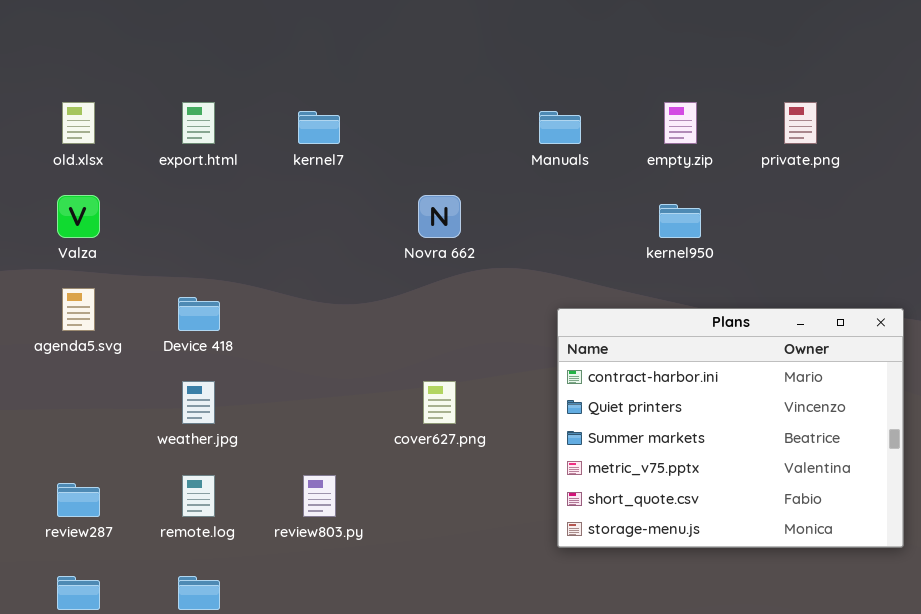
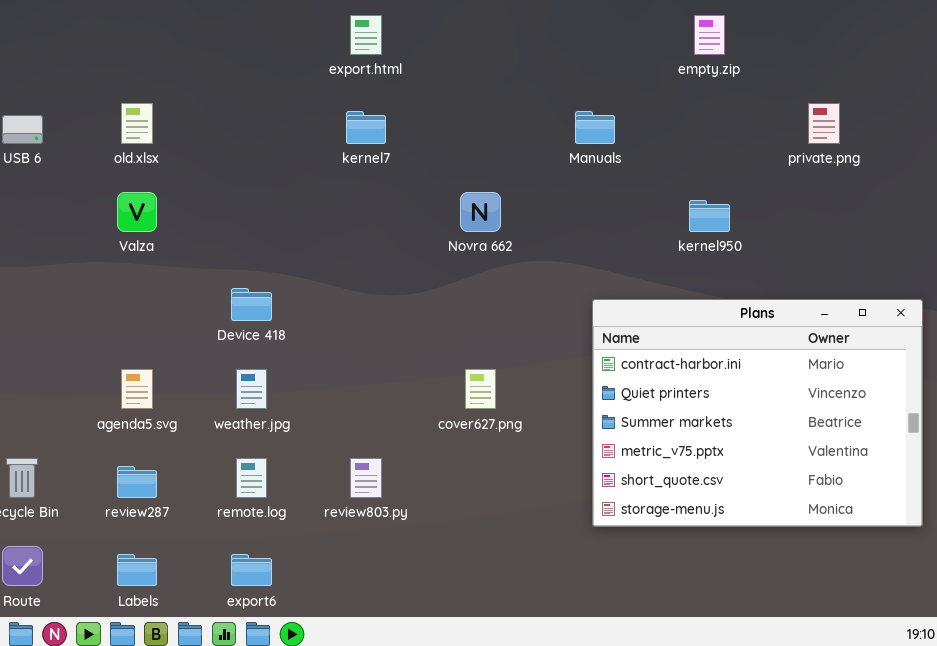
export.html: [182,102,215,144] -> [350,15,382,55], moved
empty.zip: [664,102,697,144] -> [694,15,725,55], moved
agenda5.svg: [62,288,95,331] -> [121,369,153,409], moved

